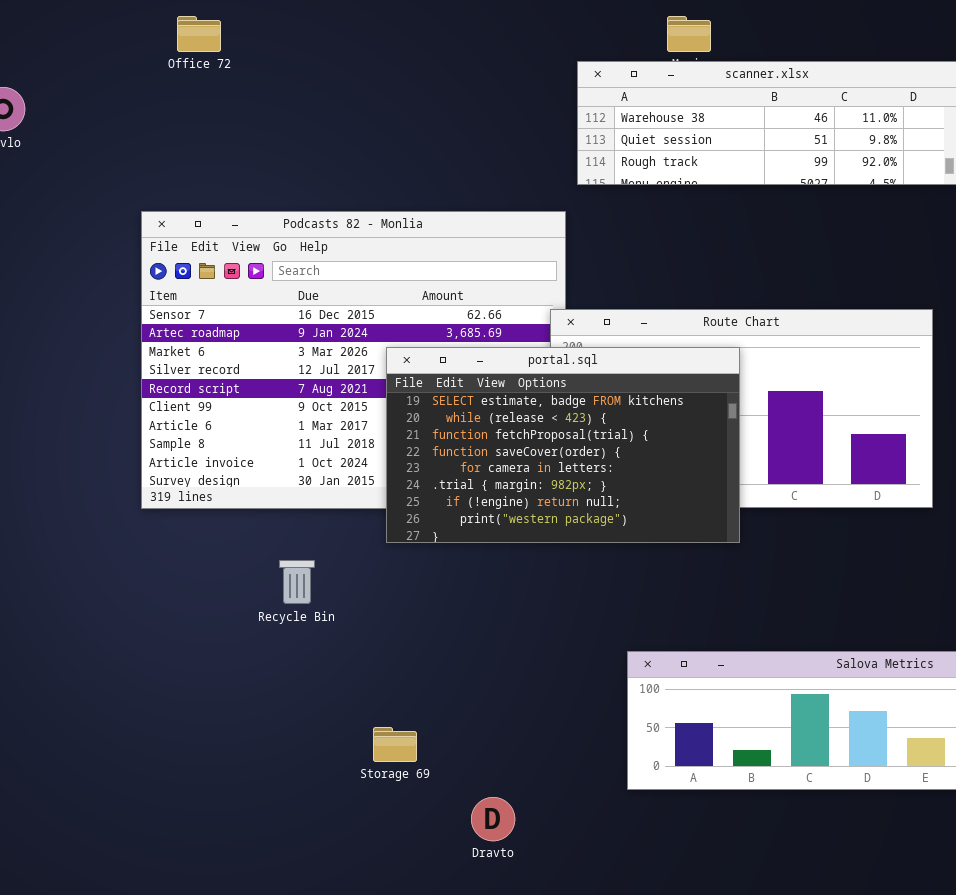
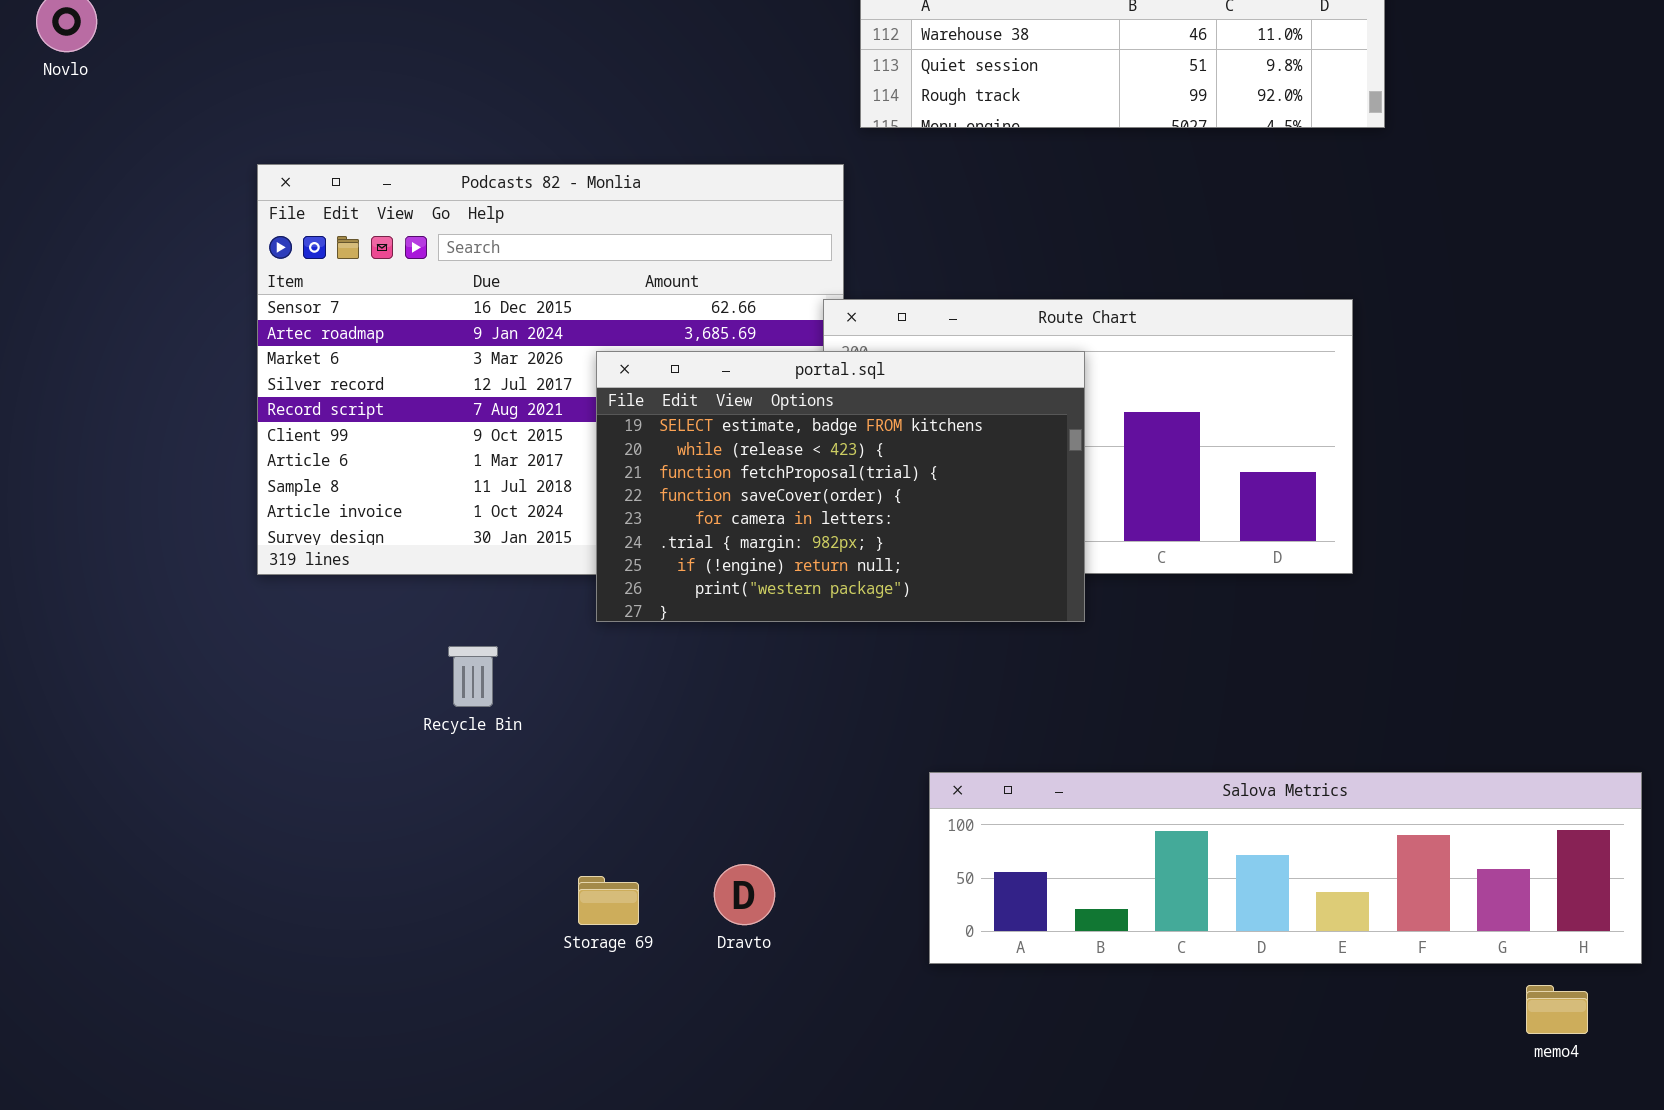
Dravto: [471,797,515,841] -> [714,864,775,925], moved

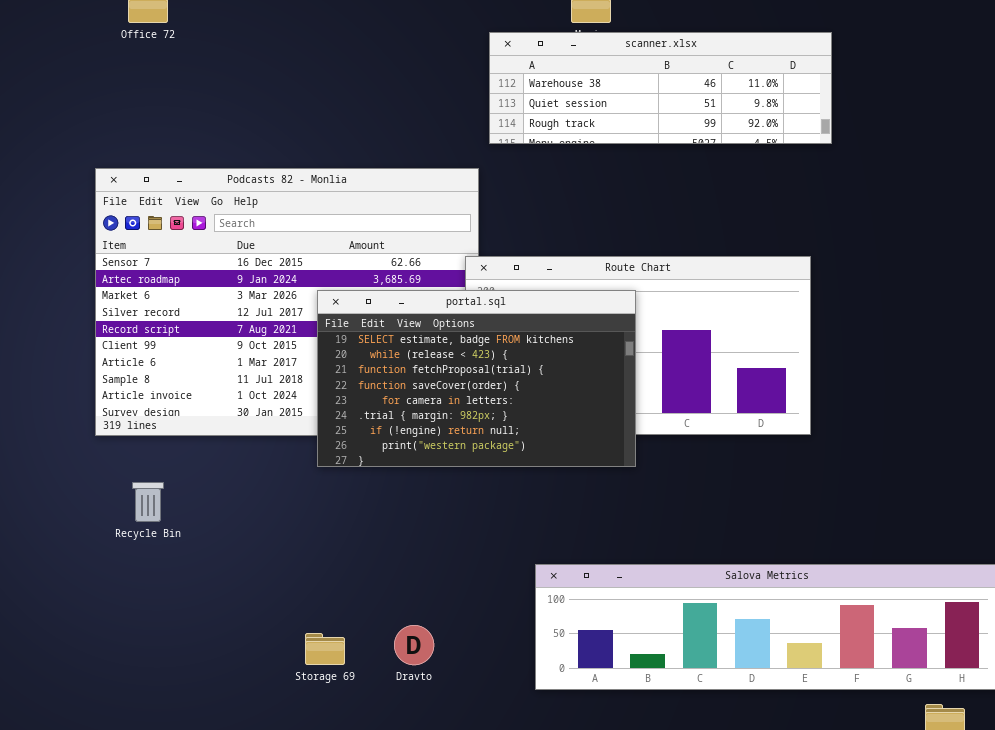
Recycle Bin: [448,646,498,707] -> [132,482,164,522], moved

